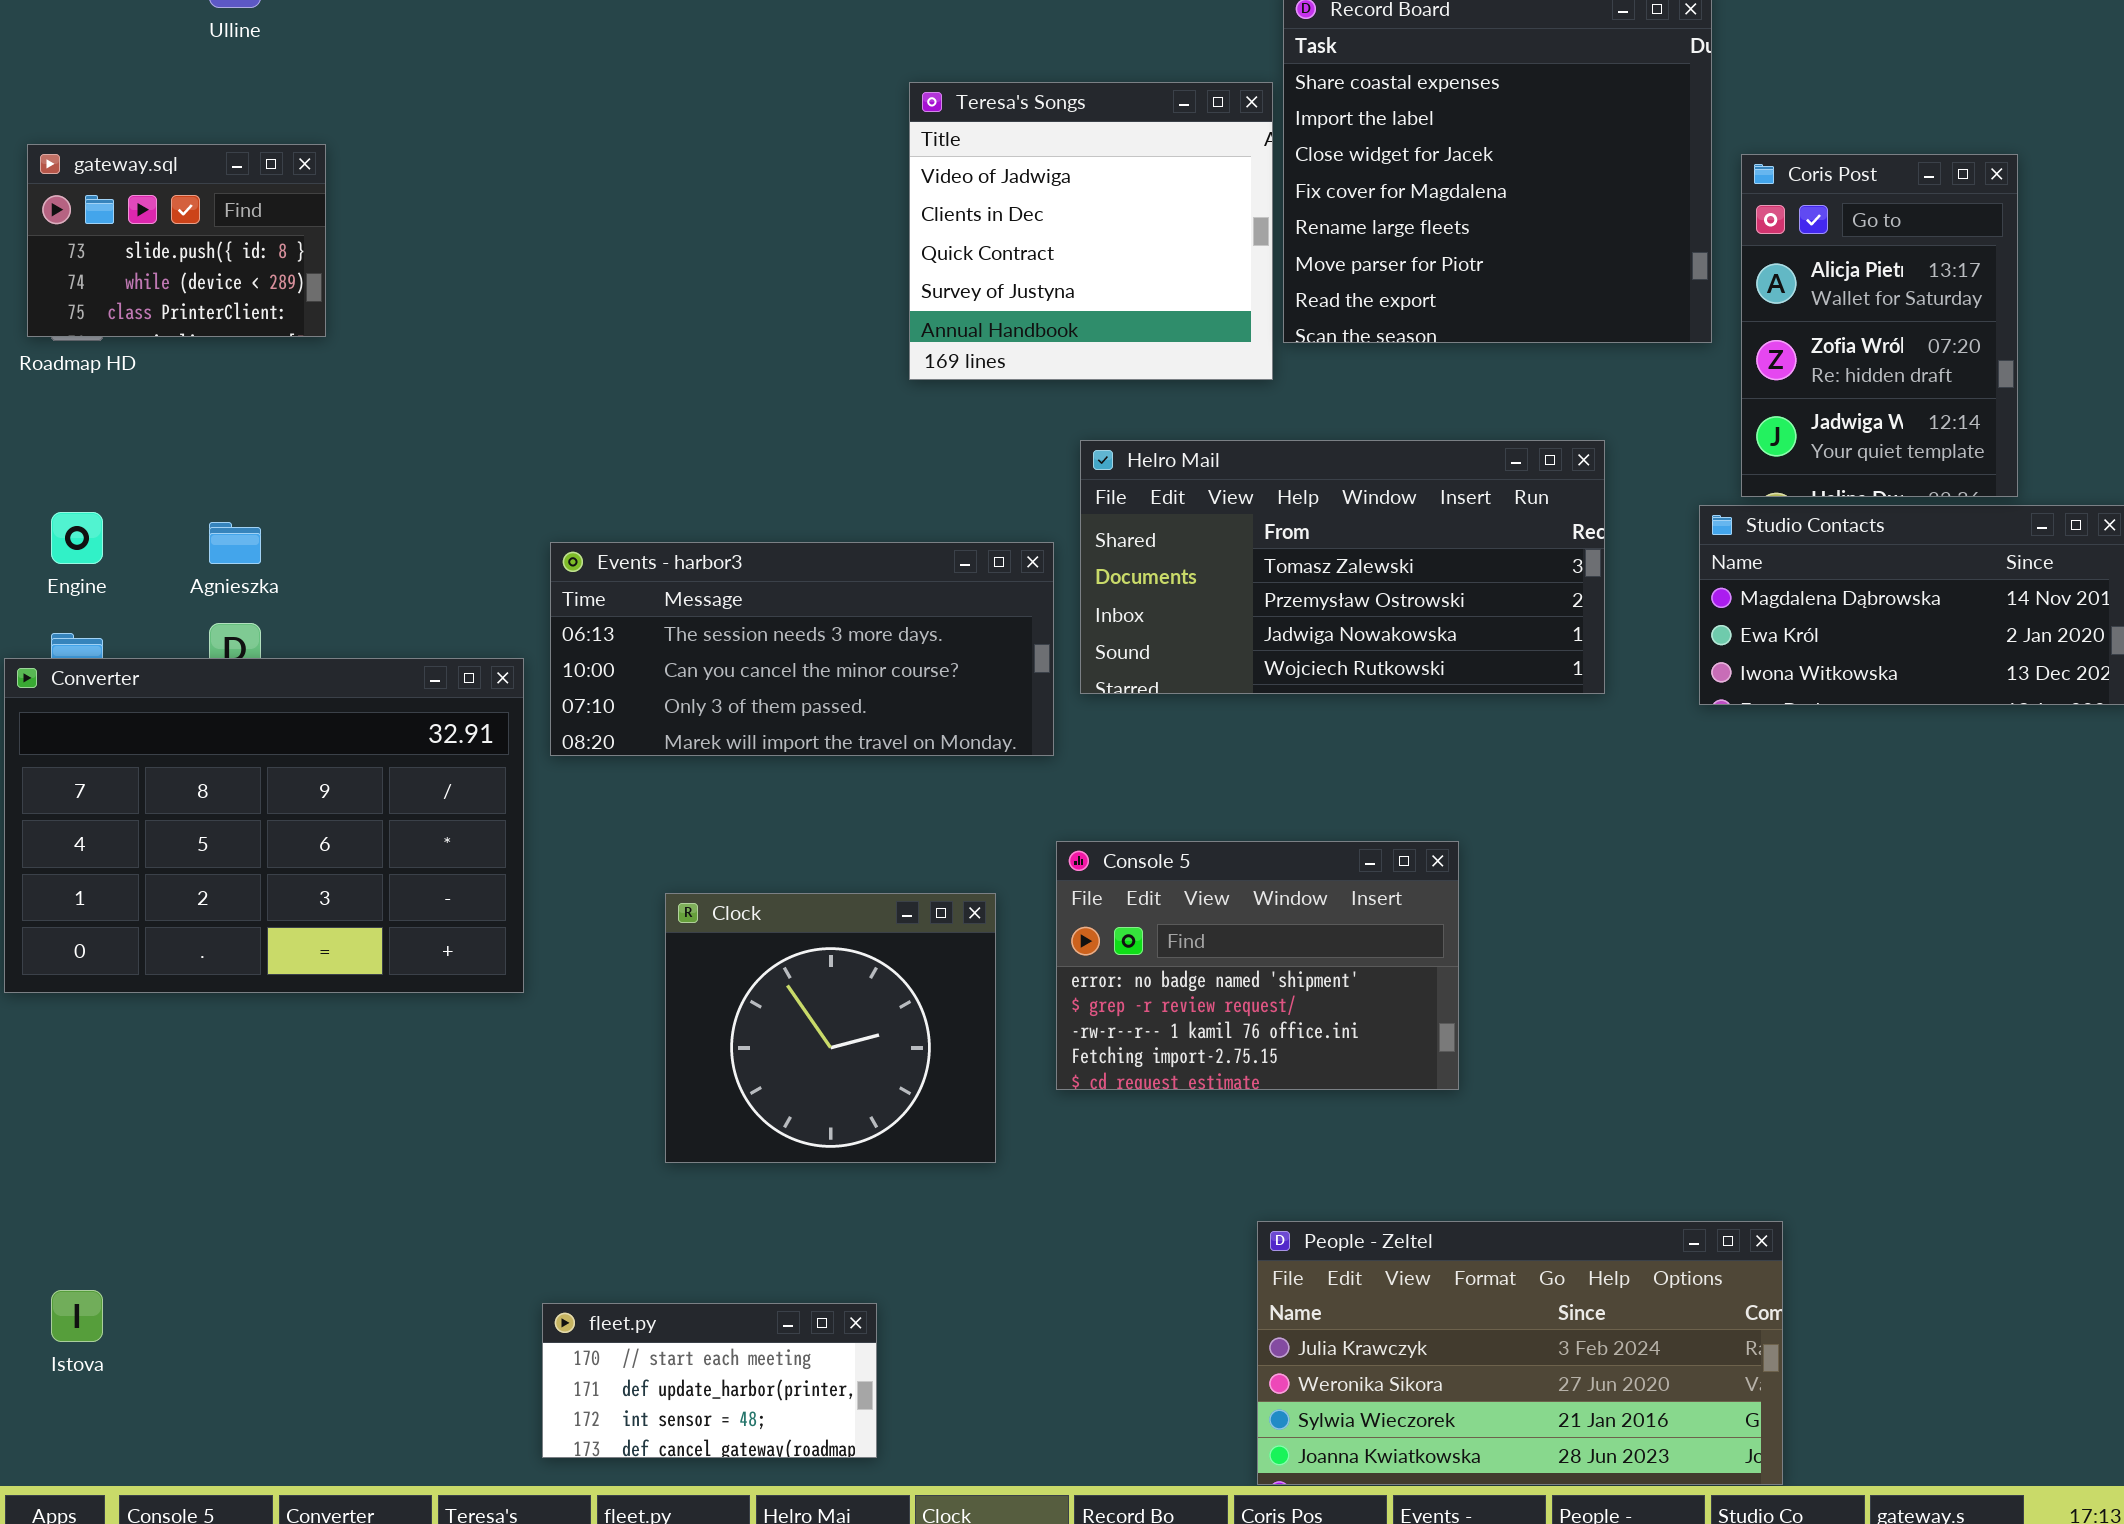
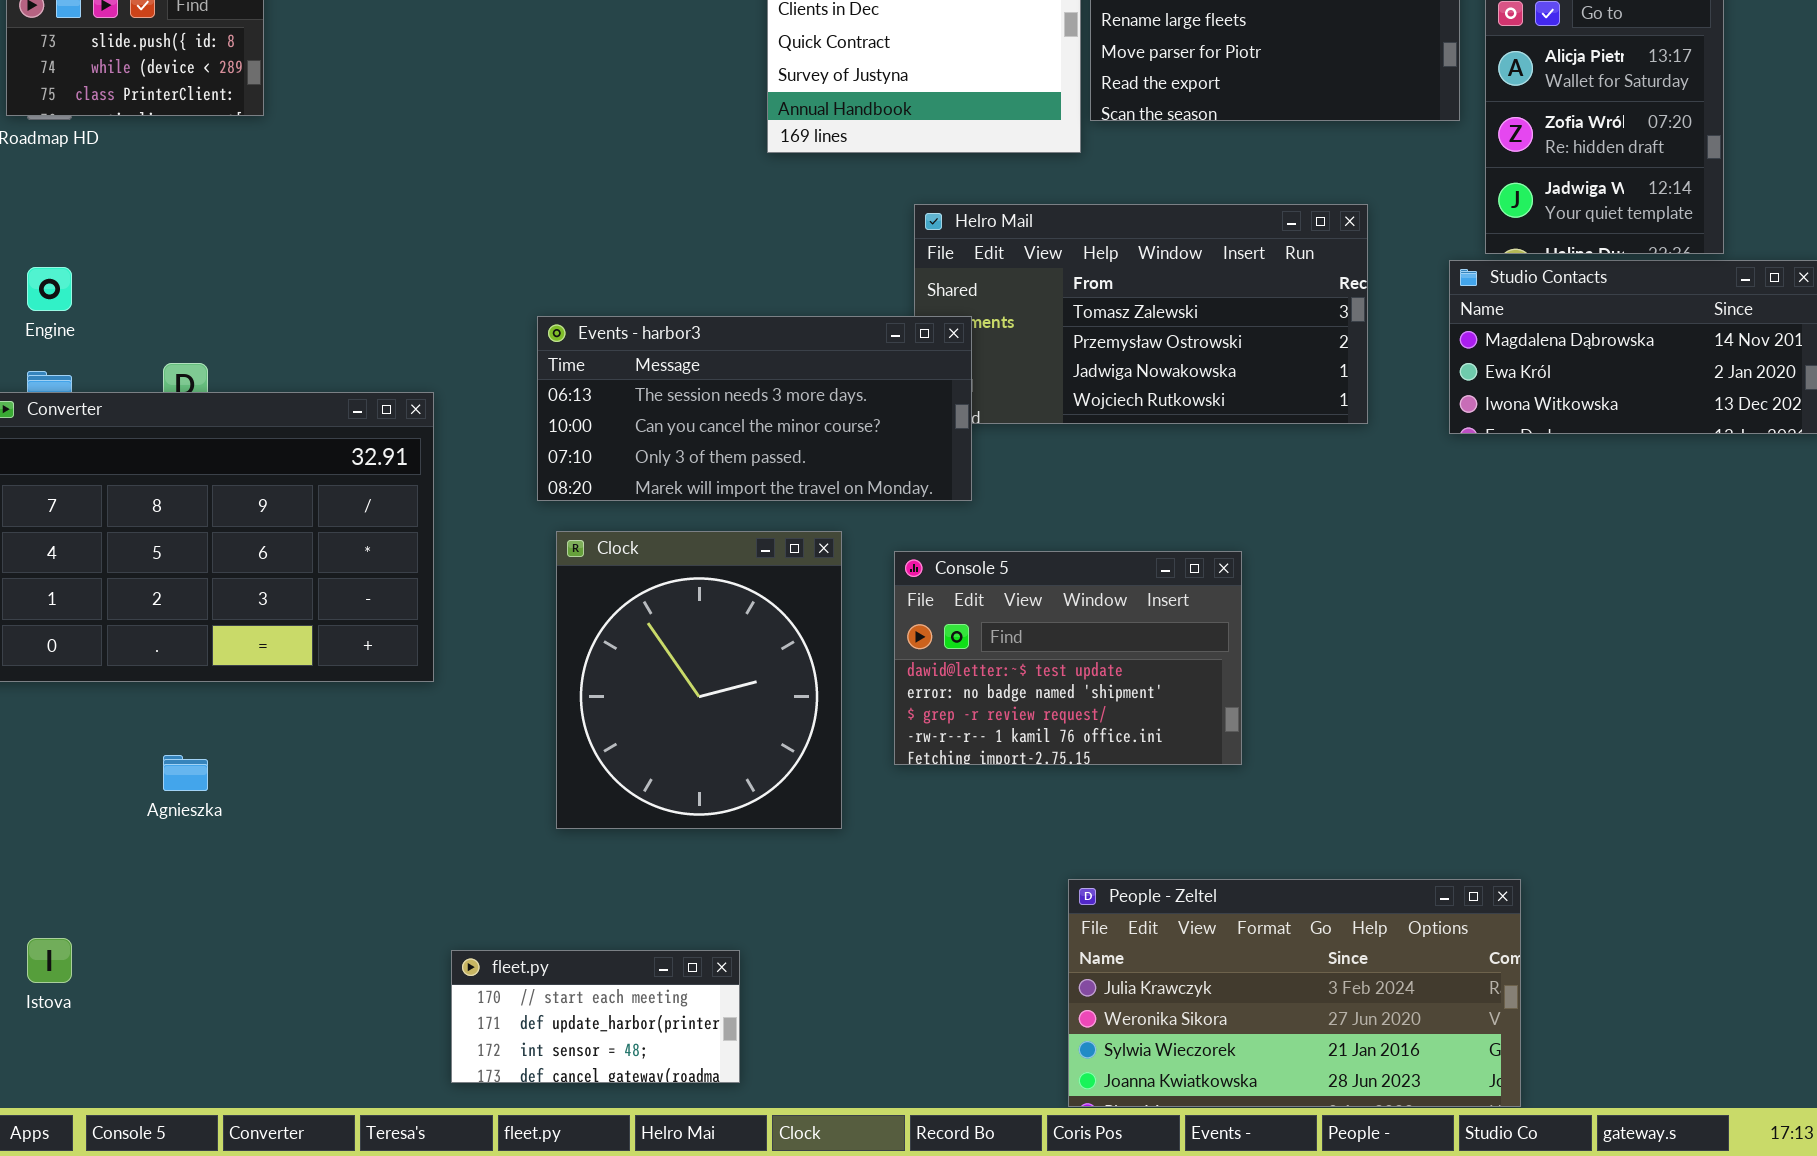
Agnieszka: [209,522,261,564] -> [163,755,208,791], moved
Events - harbor3: [550,542,1054,756] -> [537,316,972,501], moved
Console 5: [1056,841,1459,1090] -> [894,551,1242,765], scrolled up 1 row
Clock: [665,893,996,1163] -> [556,531,842,829], resized

